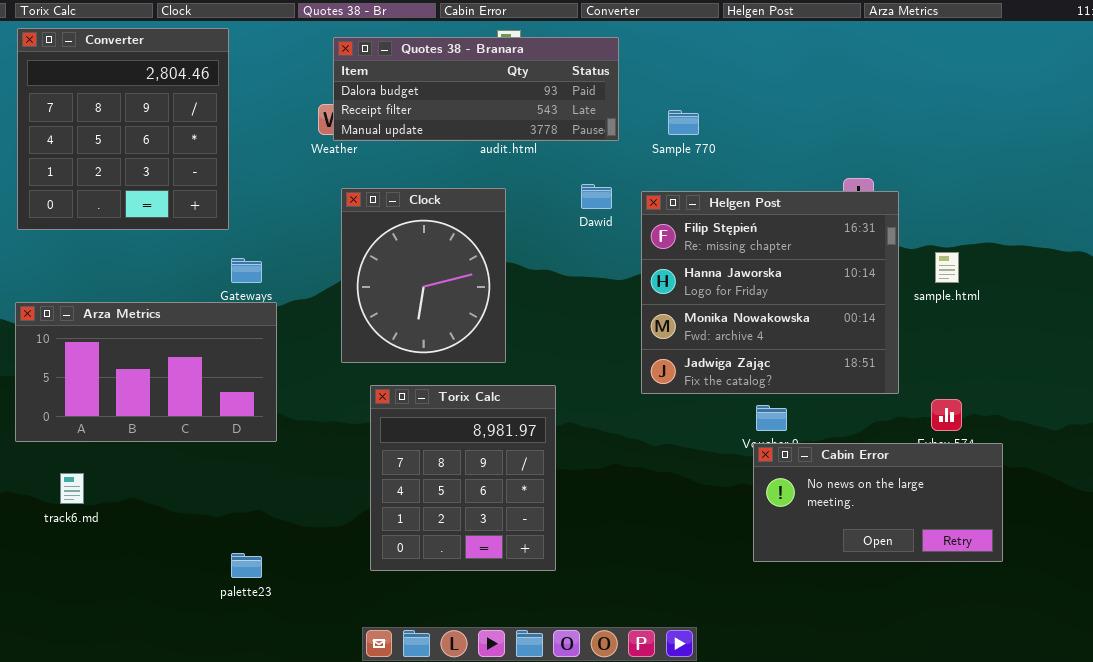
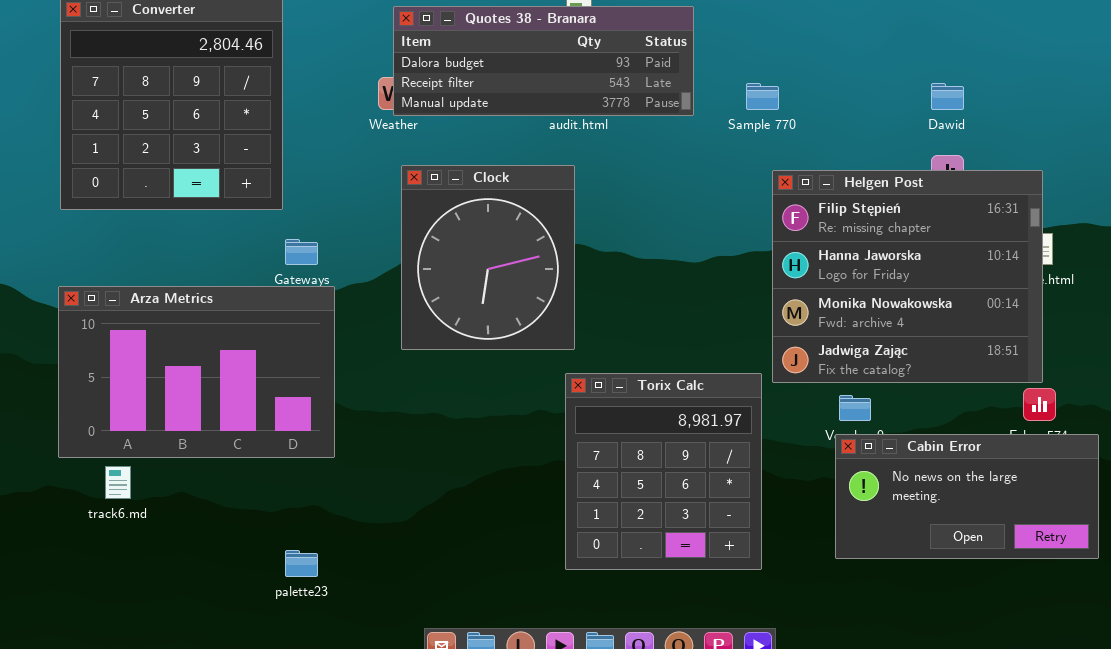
Dawid: [581,184,612,209] -> [931,83,964,110], moved
Helgen Post: [641,191,899,394] -> [772,170,1043,383], moved
Arza Metrics: [15,302,277,442] -> [58,286,335,458], resized
Torix Calc: [370,385,556,571] -> [565,373,762,570], moved

